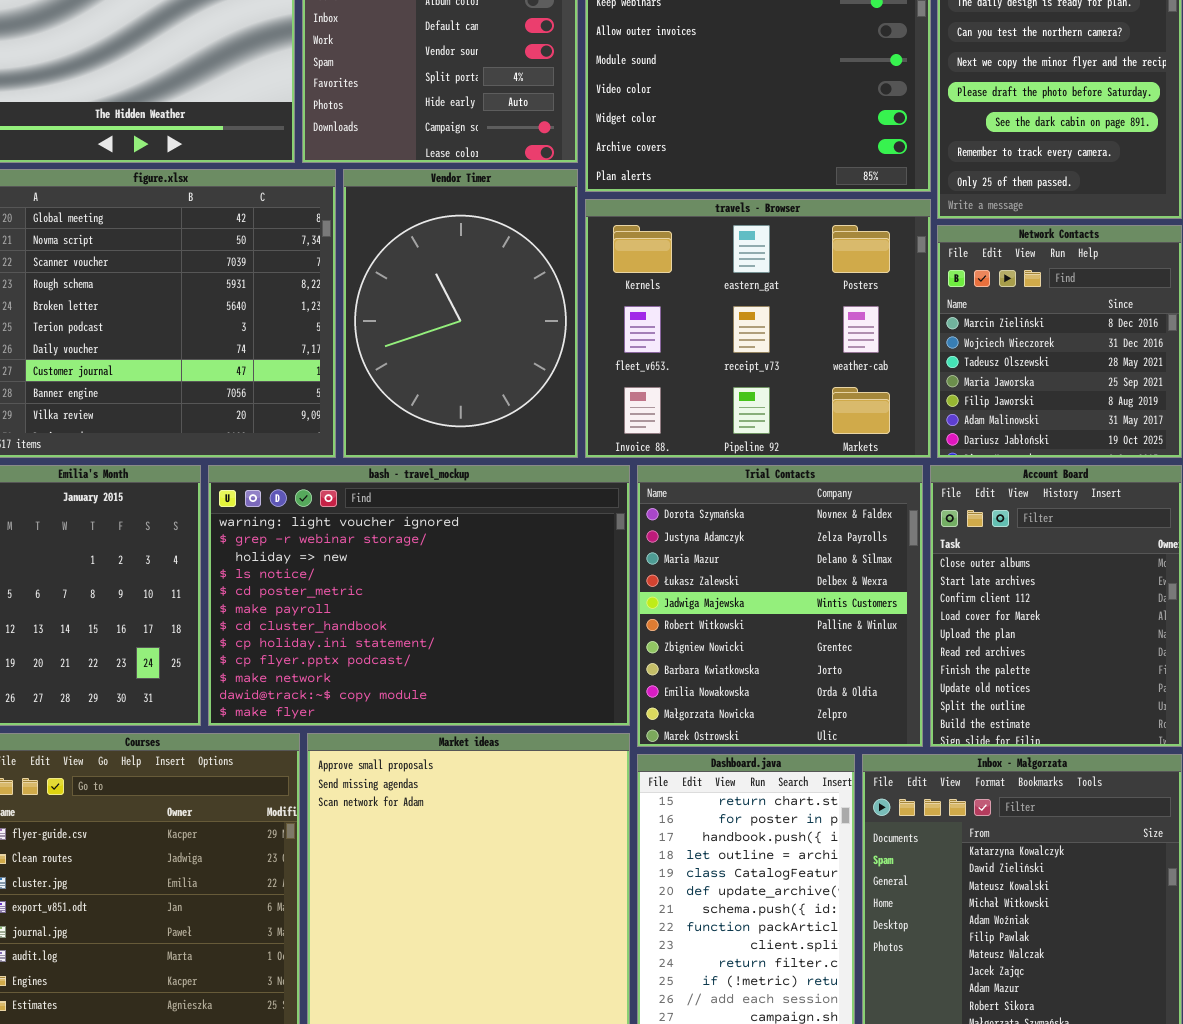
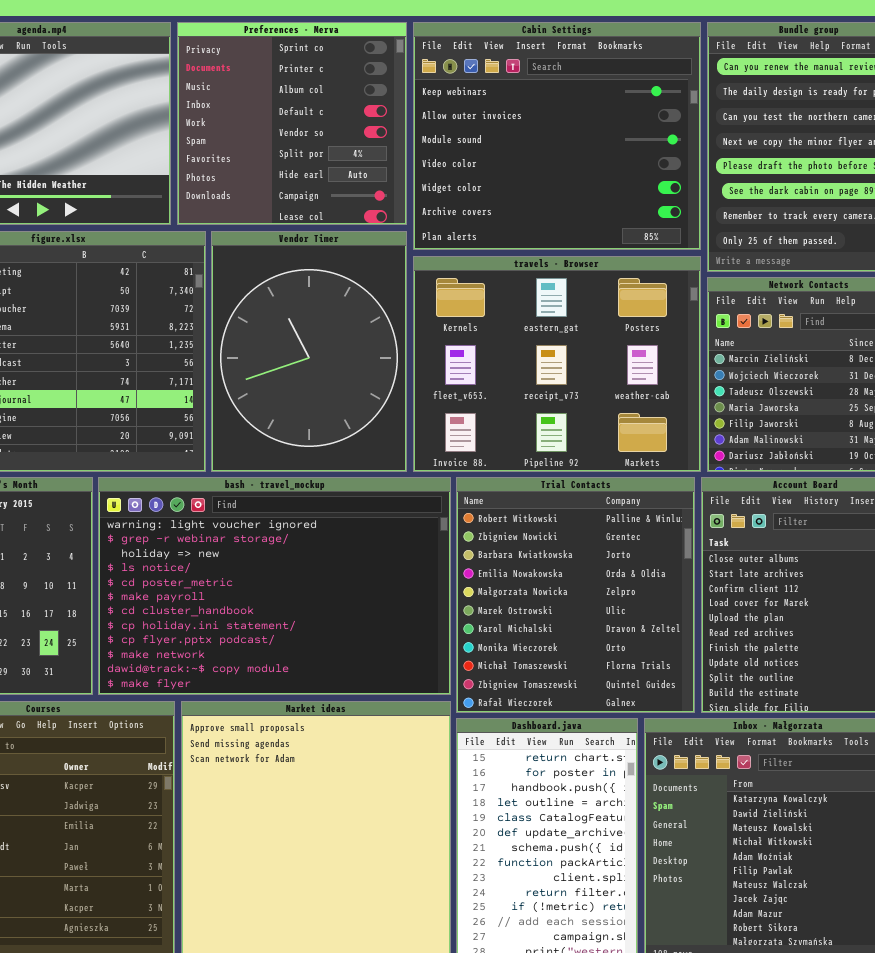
Trial Contacts: [637,465,923,747] -> [456,477,695,713], scrolled down 5 rows

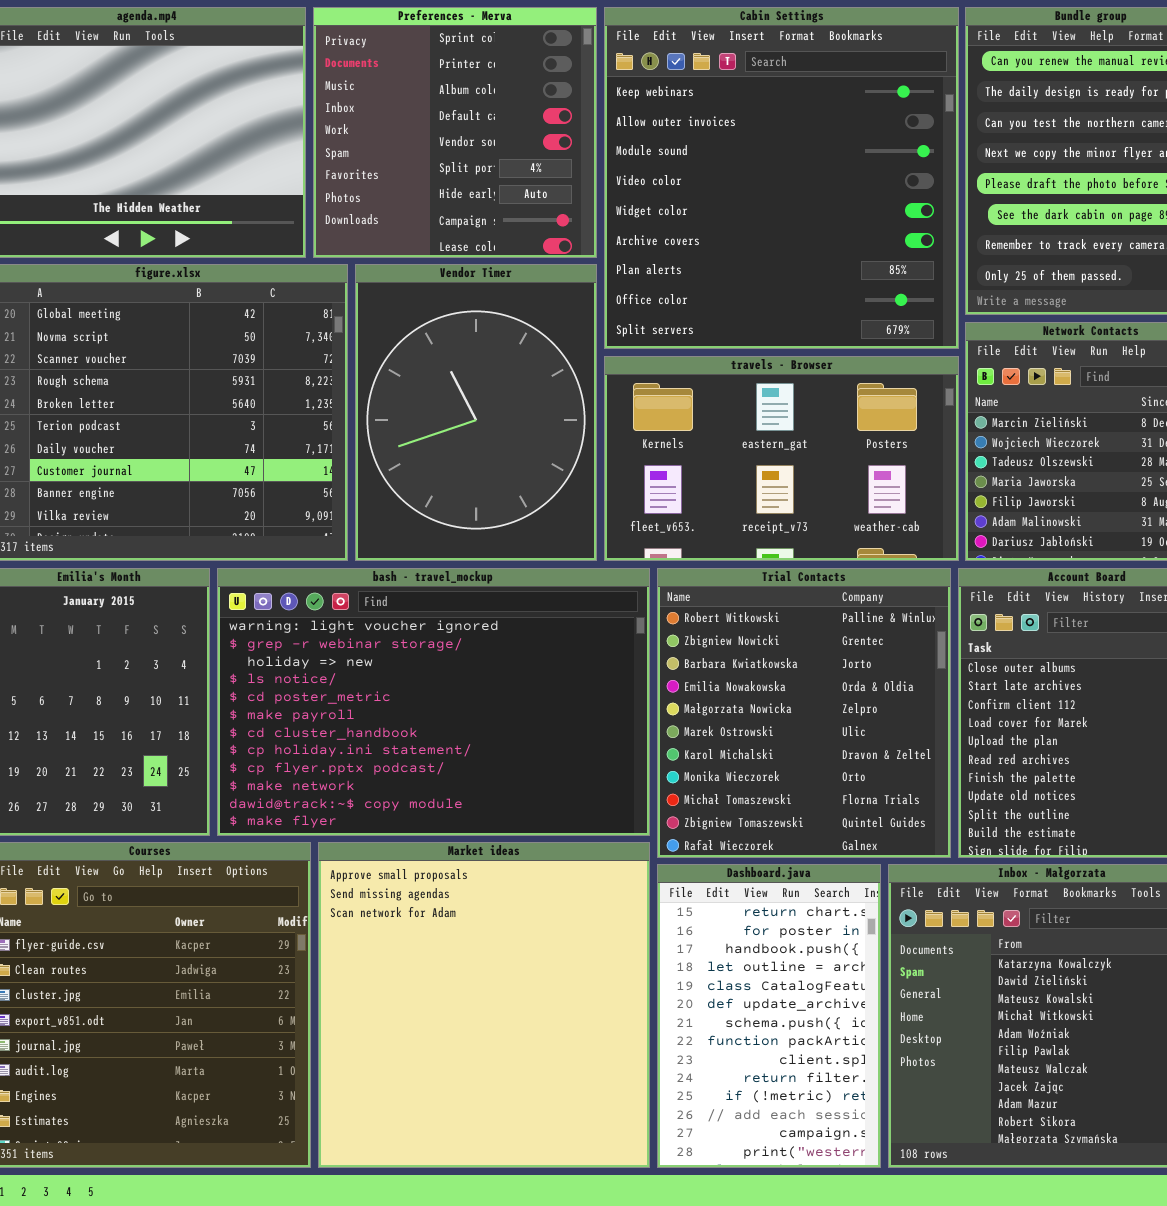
Cabin Settings: [413,22,701,250] -> [604,7,959,349], resized
travels - Browser: [413,256,701,472] -> [604,356,959,561], resized

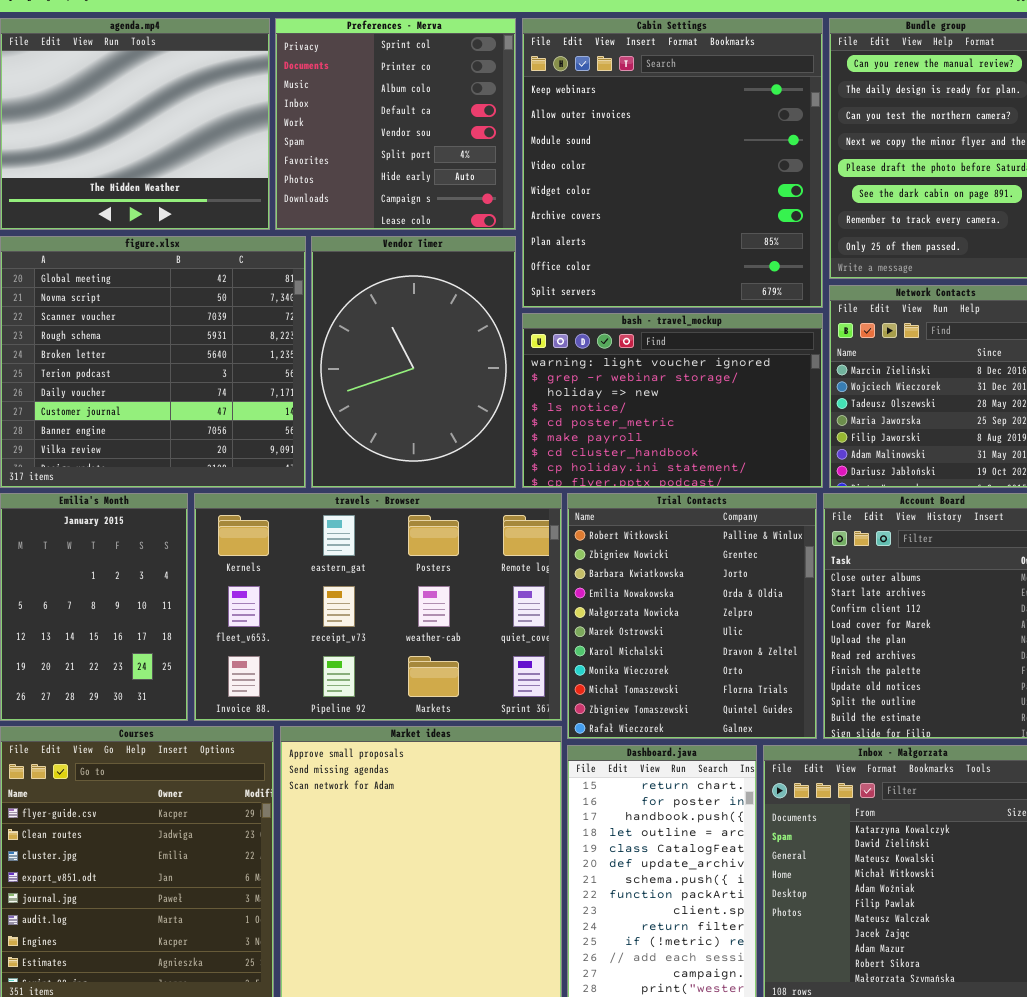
travels - Browser: [604,356,959,561] -> [194,493,562,721], moved, resized
bash - travel_mockup: [217,568,650,836] -> [522,313,823,488], moved, resized

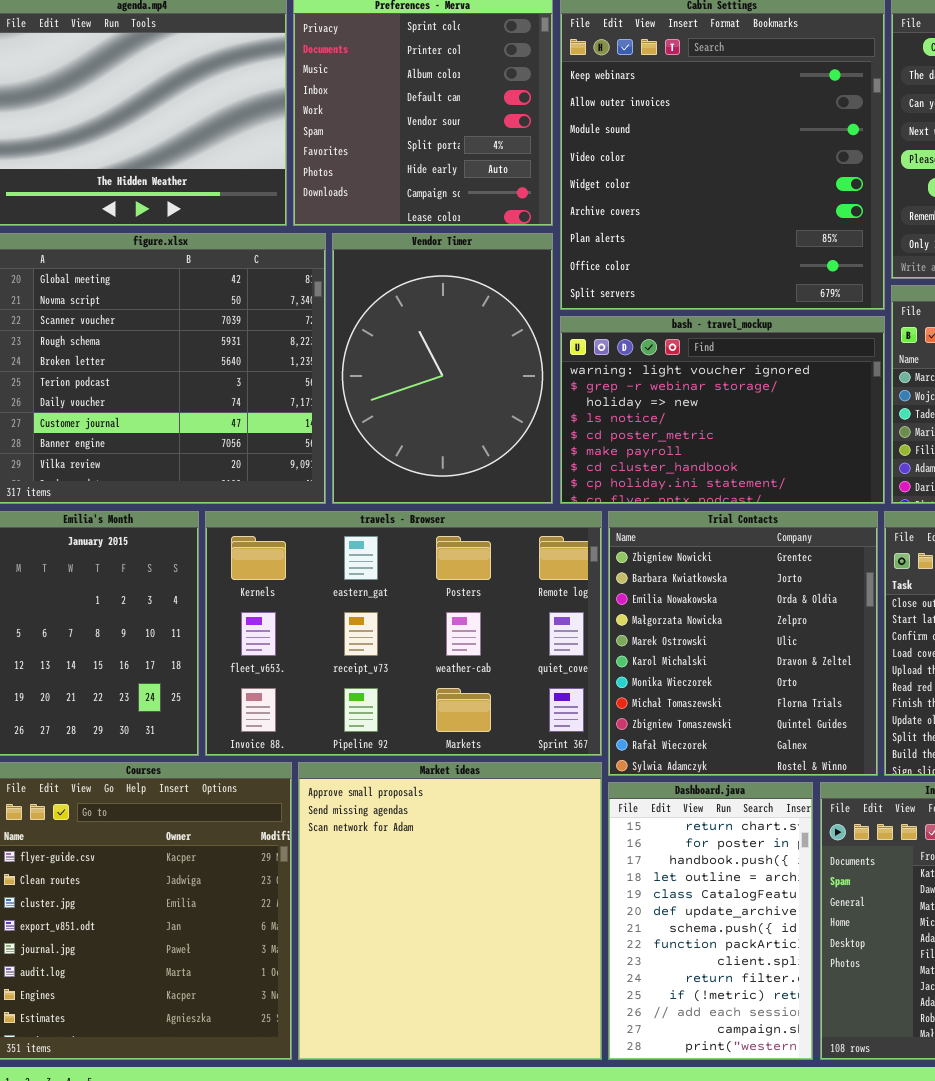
Trial Contacts: [567,493,817,739] -> [608,511,878,776], scrolled down 1 row

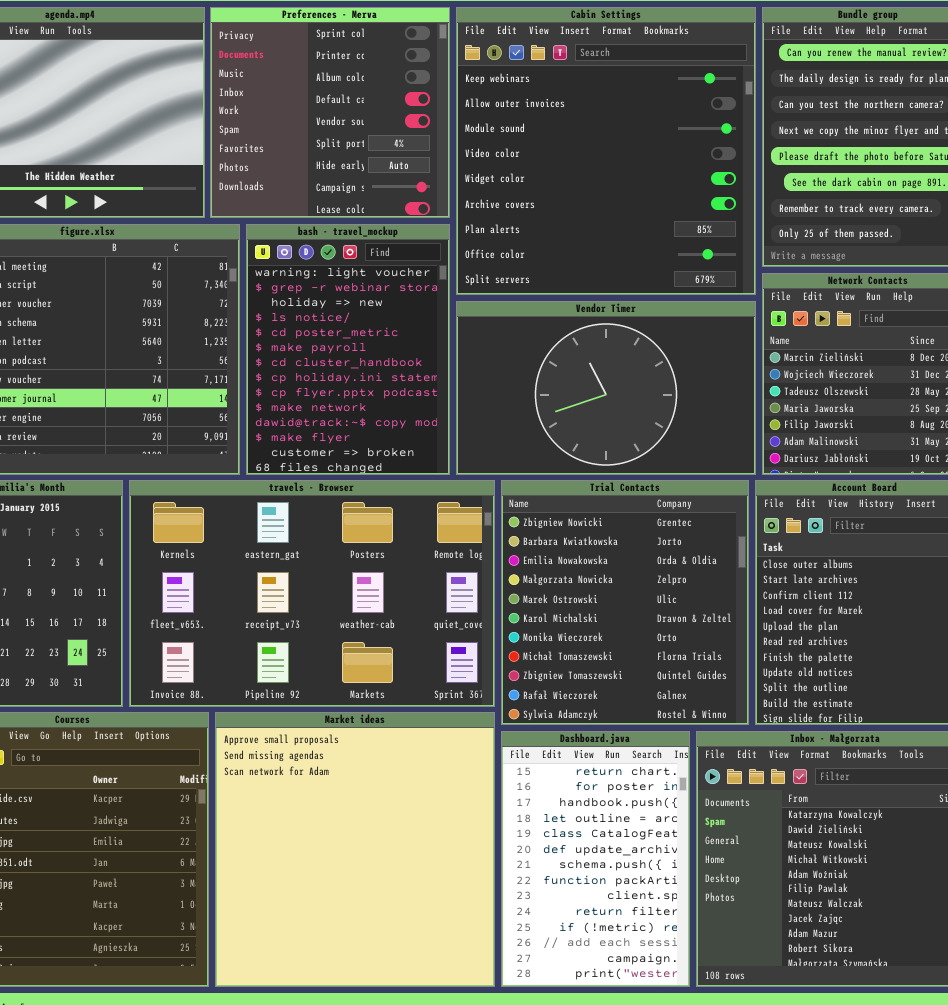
Vendor Timer: [332,233,553,504] -> [456,301,756,475], moved, resized
bash - travel_mockup: [560,316,885,504] -> [246,224,450,475], moved, resized

